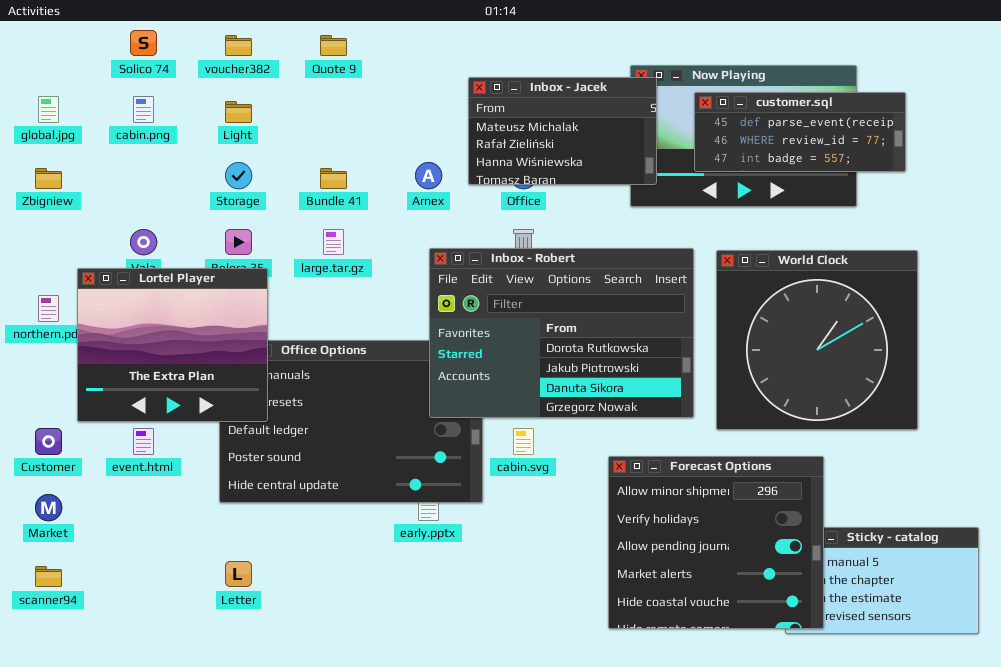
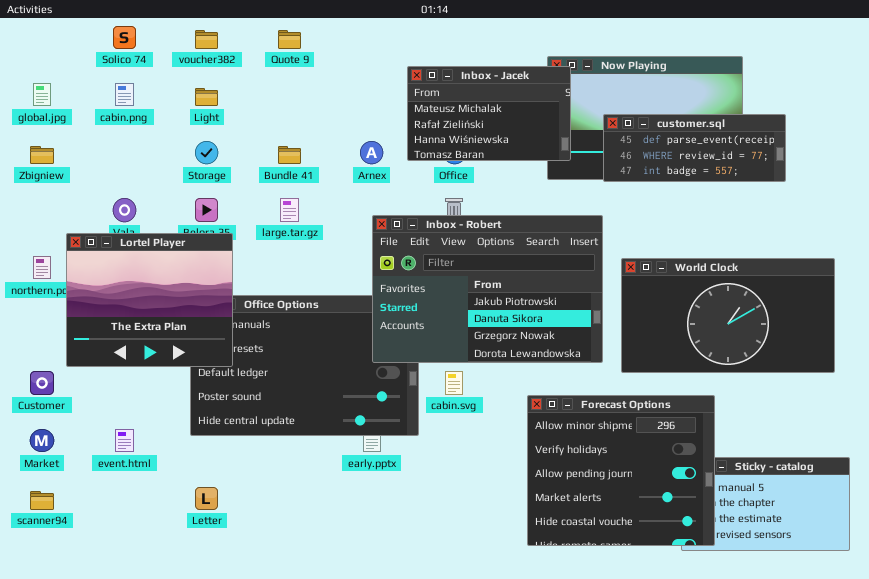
customer.sql: [694,92,906,172] -> [603,114,786,182], moved
Inbox - Robert: [429,248,694,418] -> [372,215,603,363], scrolled down 1 row
World Clock: [716,250,918,430] -> [621,258,835,373], resized
event.html: [133,428,154,455] -> [115,429,134,452], moved

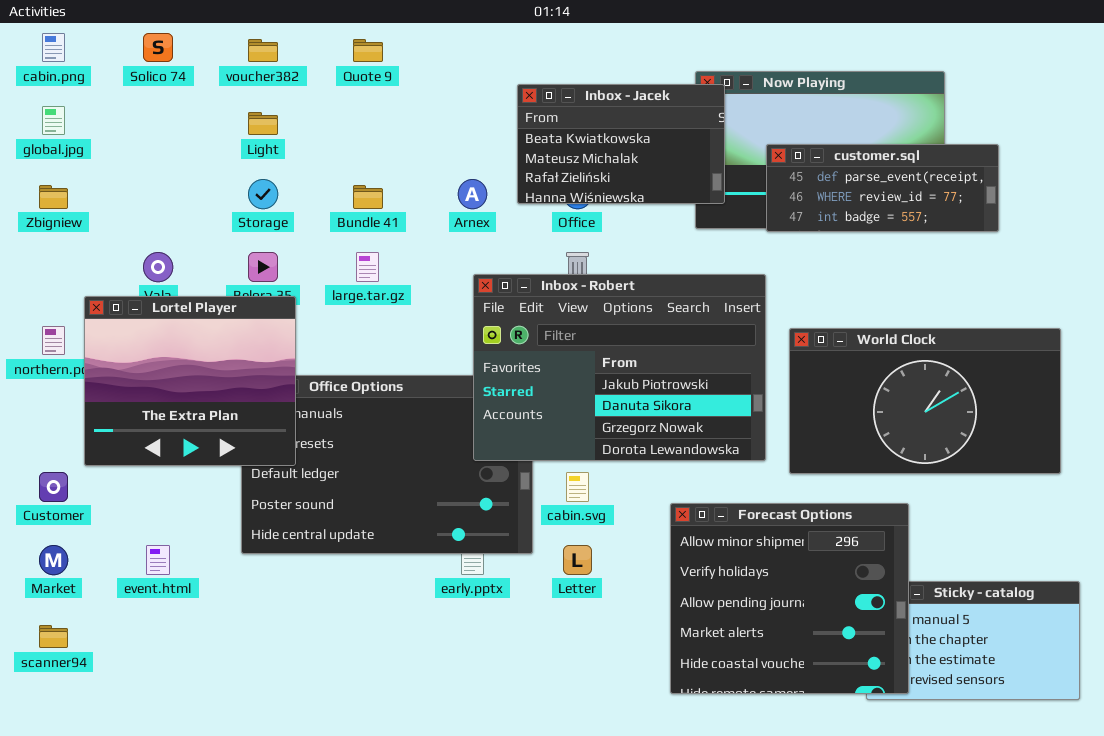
Inbox - Jacek: [407,66,571,161] -> [517,84,725,204], scrolled up 1 row
cabin.png: [115,83,134,106] -> [42,33,65,62], moved
Letter: [195,487,218,510] -> [563,545,592,575], moved

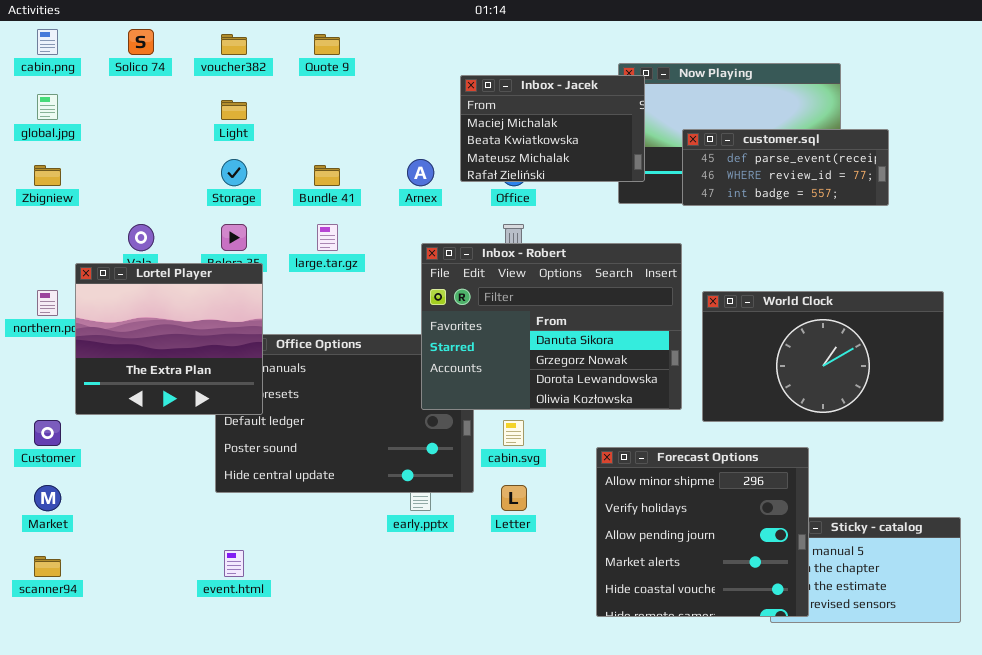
Inbox - Jacek: [517,84,725,204] -> [460,75,645,182], scrolled up 1 row
Inbox - Robert: [473,274,766,461] -> [421,243,682,410], scrolled down 1 row
event.html: [146,545,170,575] -> [224,550,244,577], moved

